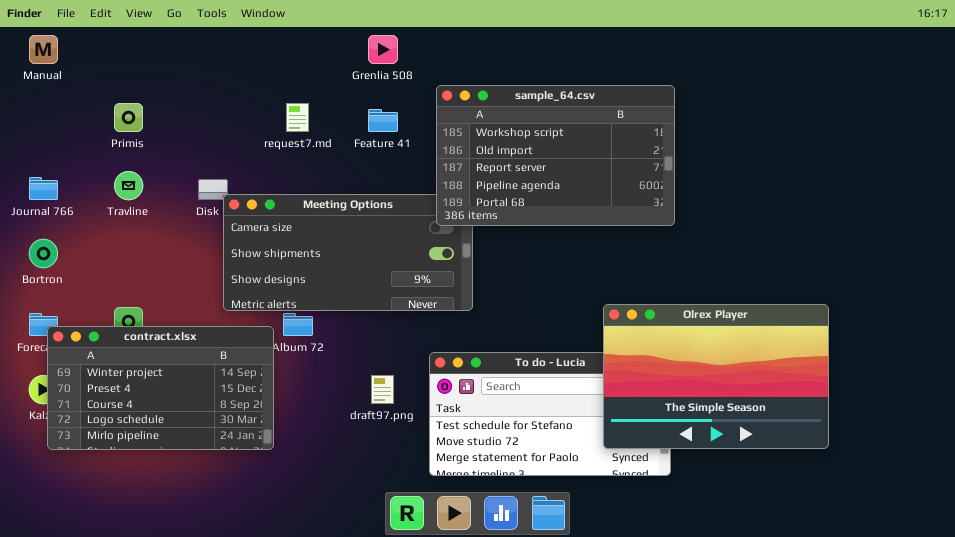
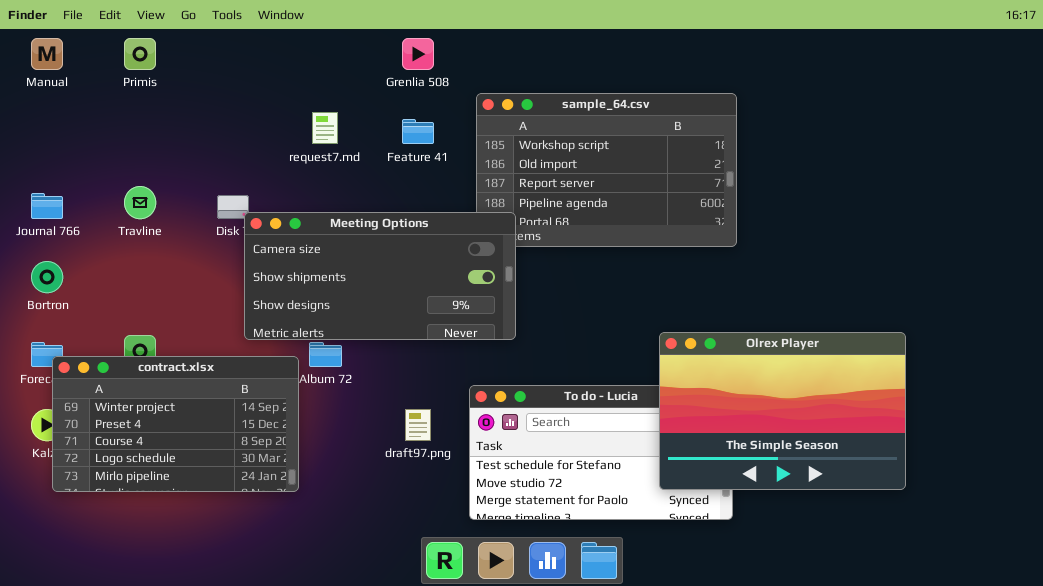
Primis: [114,103,143,132] -> [124,38,156,70], moved
Meeting Options: [223,194,473,311] -> [244,212,516,340], raised

